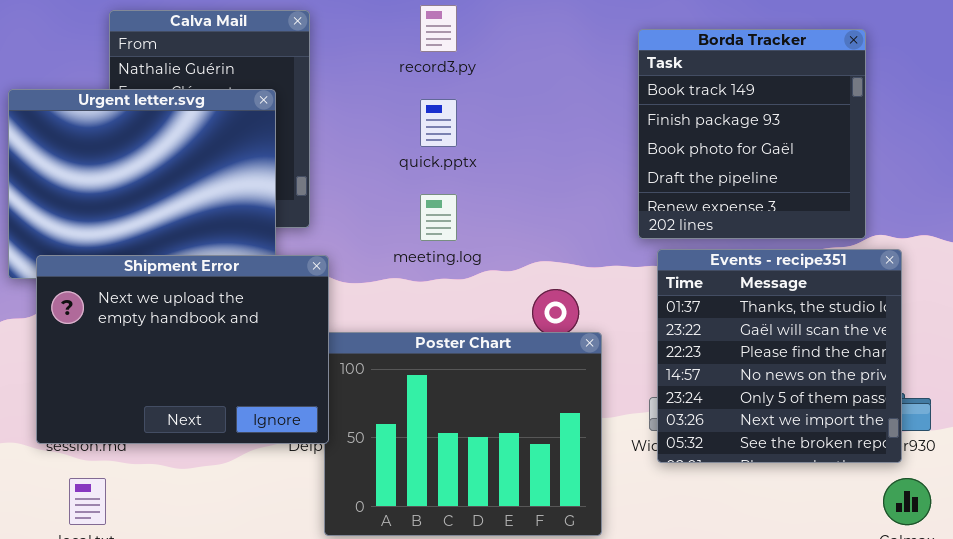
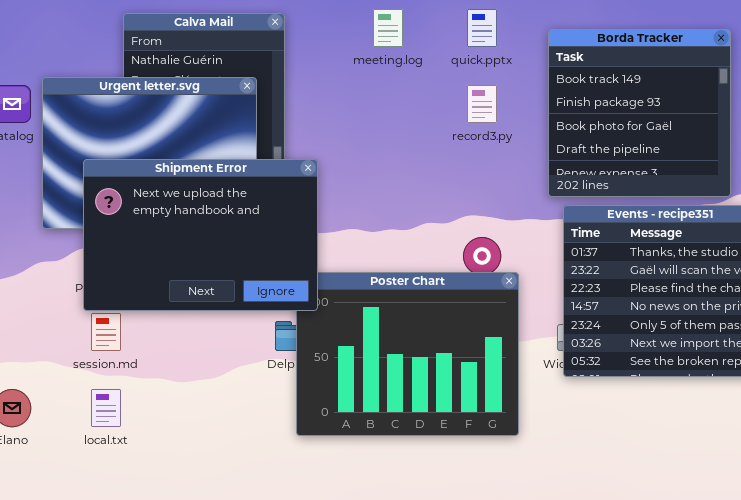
record3.py: [420,5,457,52] -> [467,85,497,123], moved
quick.pptx: [420,99,457,147] -> [467,9,497,47], moved
meeting.log: [420,194,457,241] -> [373,9,403,47], moved
Shipment Error: [36,255,329,444] -> [83,159,318,311], moved

